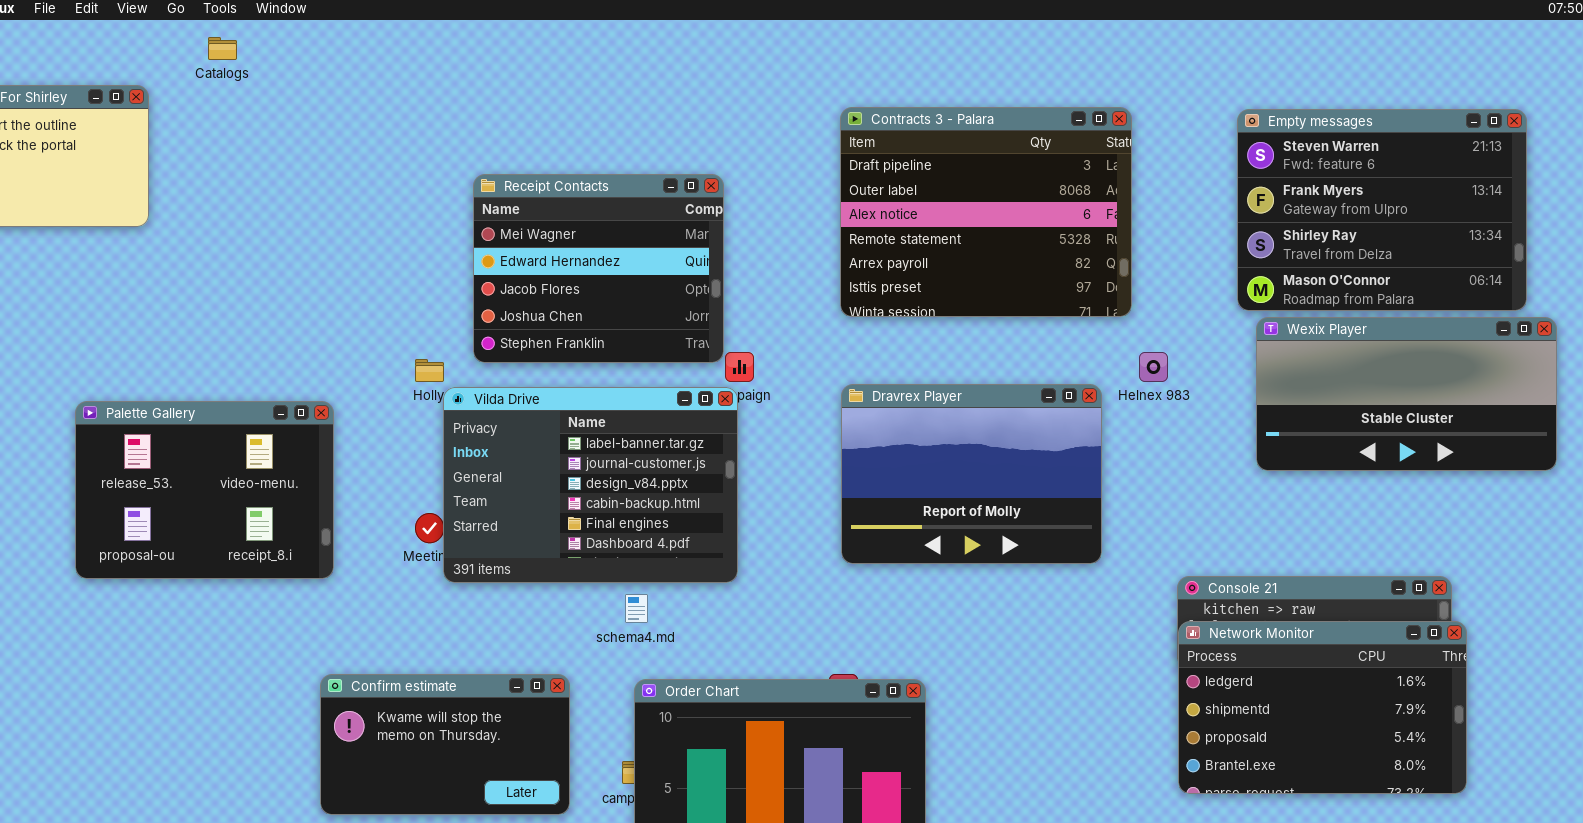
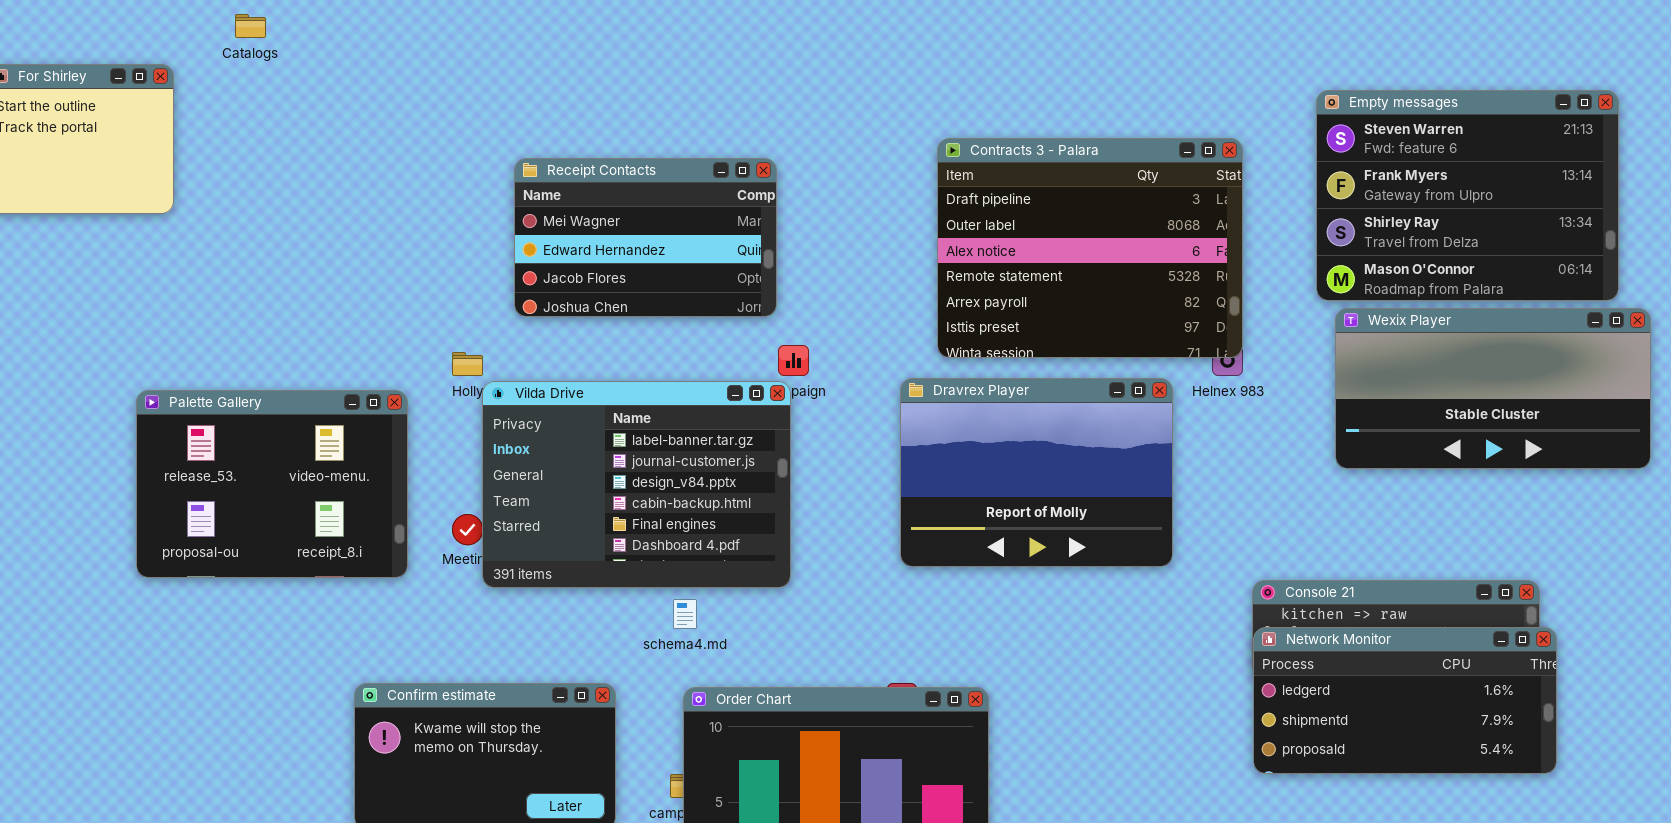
Contracts 3 - Palara: [840,107,1132,317] -> [937,138,1243,358], moved
Receipt Contacts: [473,174,724,363] -> [514,158,777,317], resized
Palette Gallery: [75,401,334,579] -> [136,390,408,578], moved
Network Monitor: [1178,621,1467,794] -> [1253,627,1557,774], resized

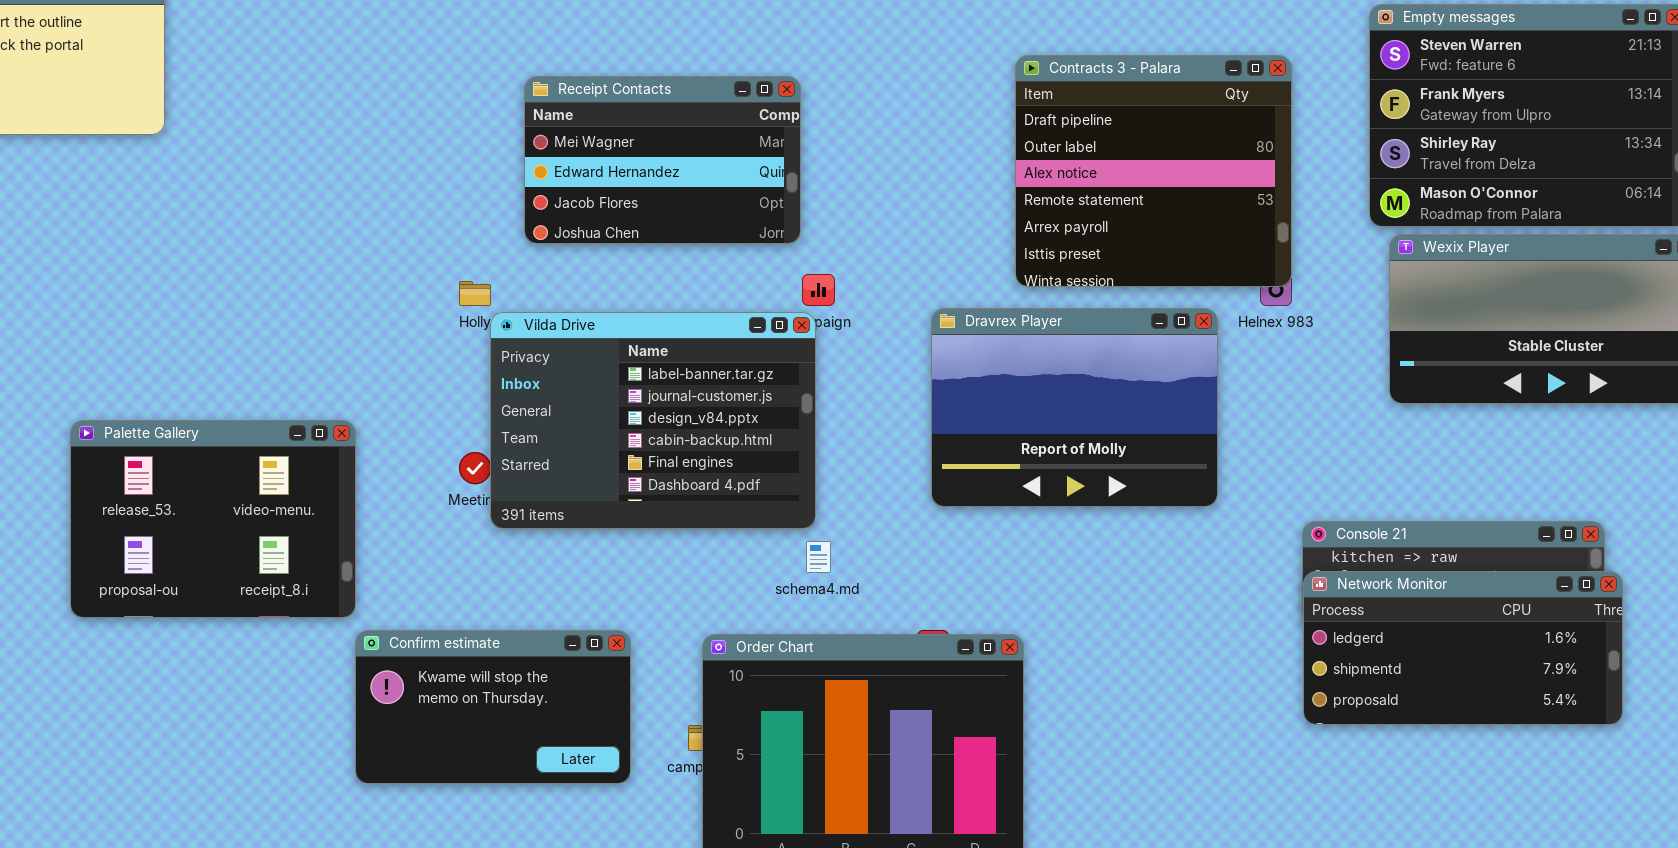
Contracts 3 - Palara: [937,138,1243,358] -> [1015,55,1292,287], resized
Palette Gallery: [136,390,408,578] -> [70,420,356,618], moved
schema4.md: [673,599,697,629] -> [806,541,831,573], moved

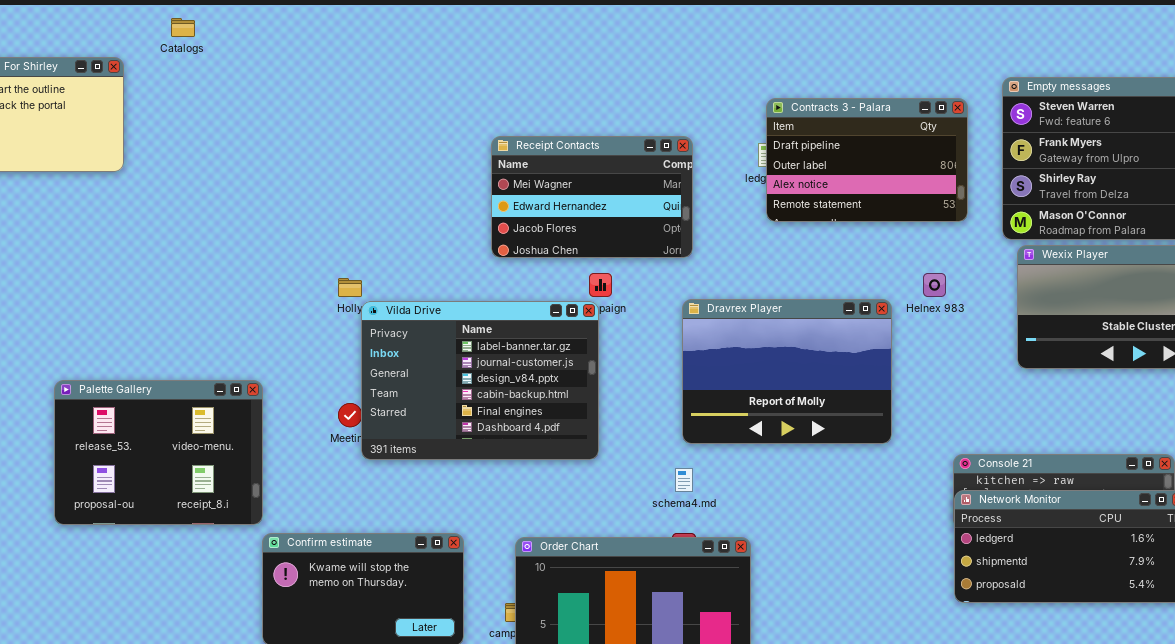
Contracts 3 - Palara: [1015,55,1292,287] -> [766,98,968,222], moved, resized
Receipt Contacts: [524,76,801,244] -> [491,136,693,258], moved
schema4.md: [806,541,831,573] -> [675,468,693,492], moved

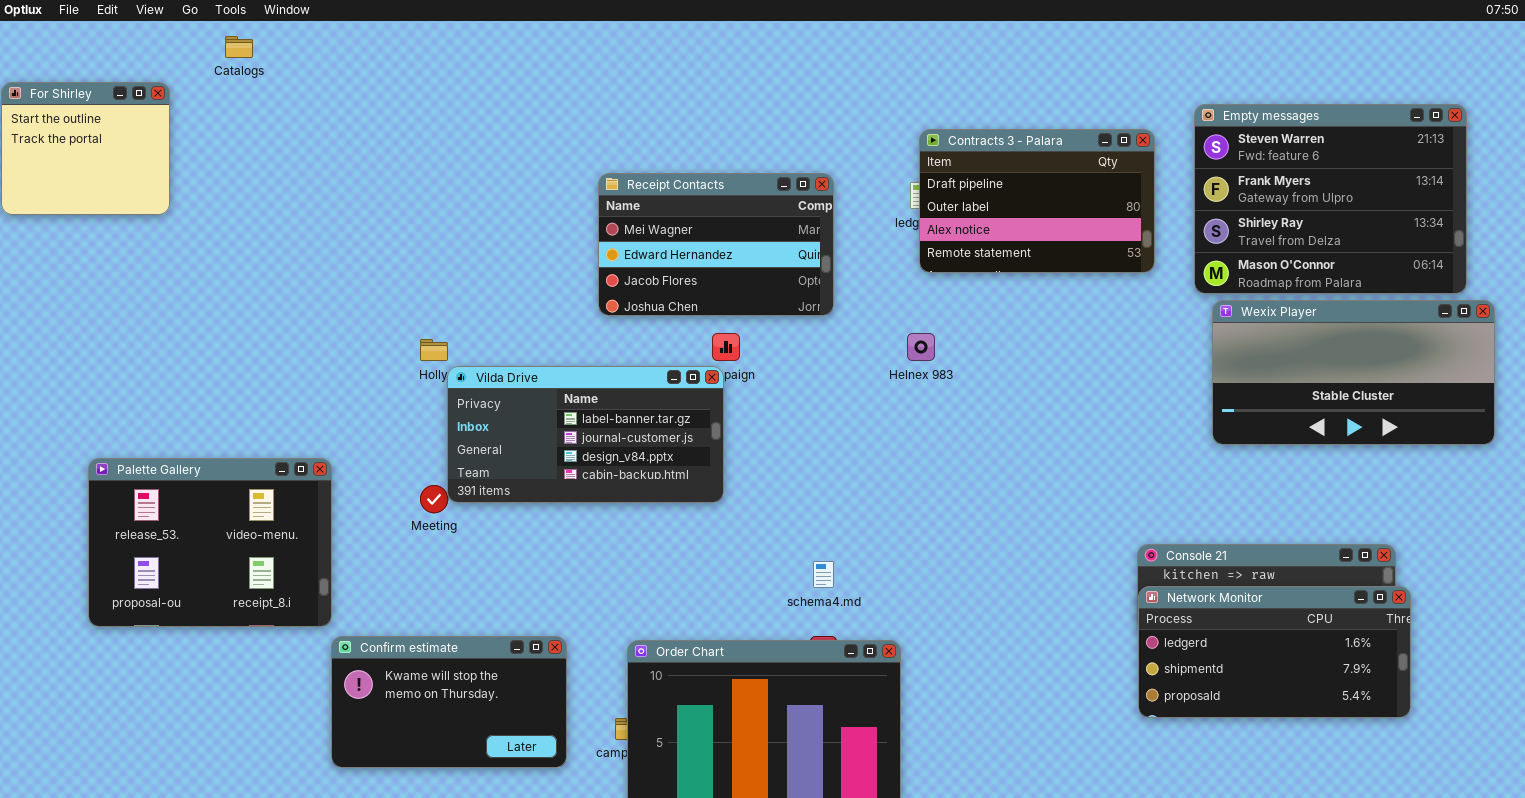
Helnex 983: [923,273,946,297] -> [907,333,935,361], moved
Dravrex Player: [682,299,892,444] -> none, closed
Vilda Drive: [361,301,599,460] -> [447,366,724,503], resized

